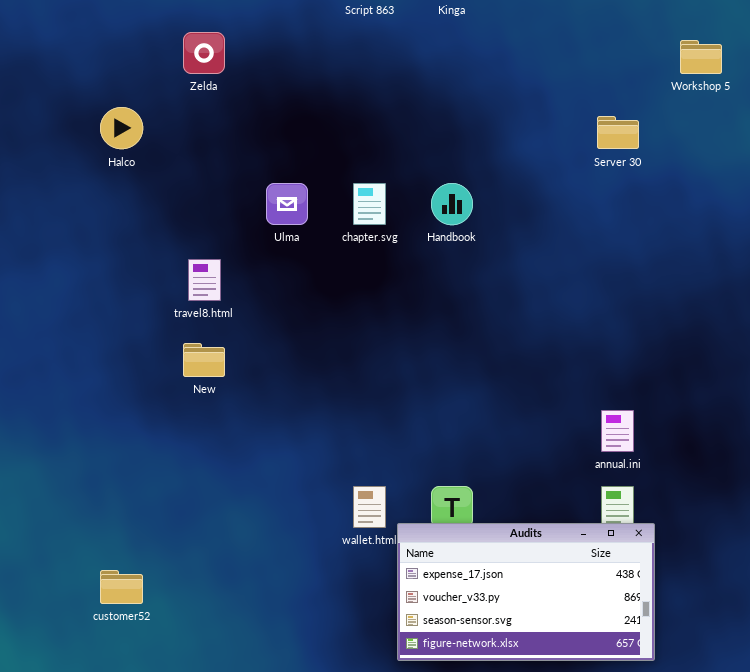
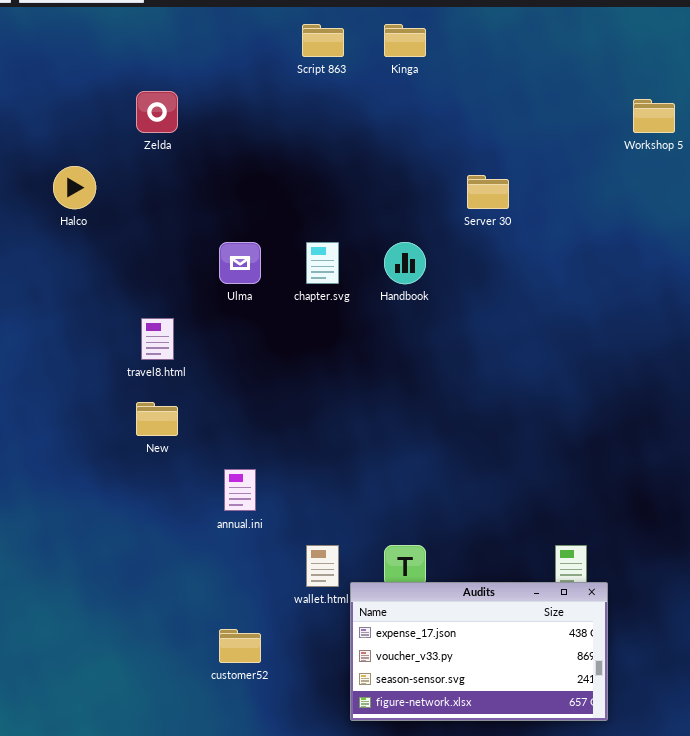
Server 30: [597,116,639,149] -> [467,175,509,209], moved
annual.ini: [601,410,634,452] -> [224,469,256,511], moved
customer52: [100,570,143,604] -> [219,629,261,663], moved

